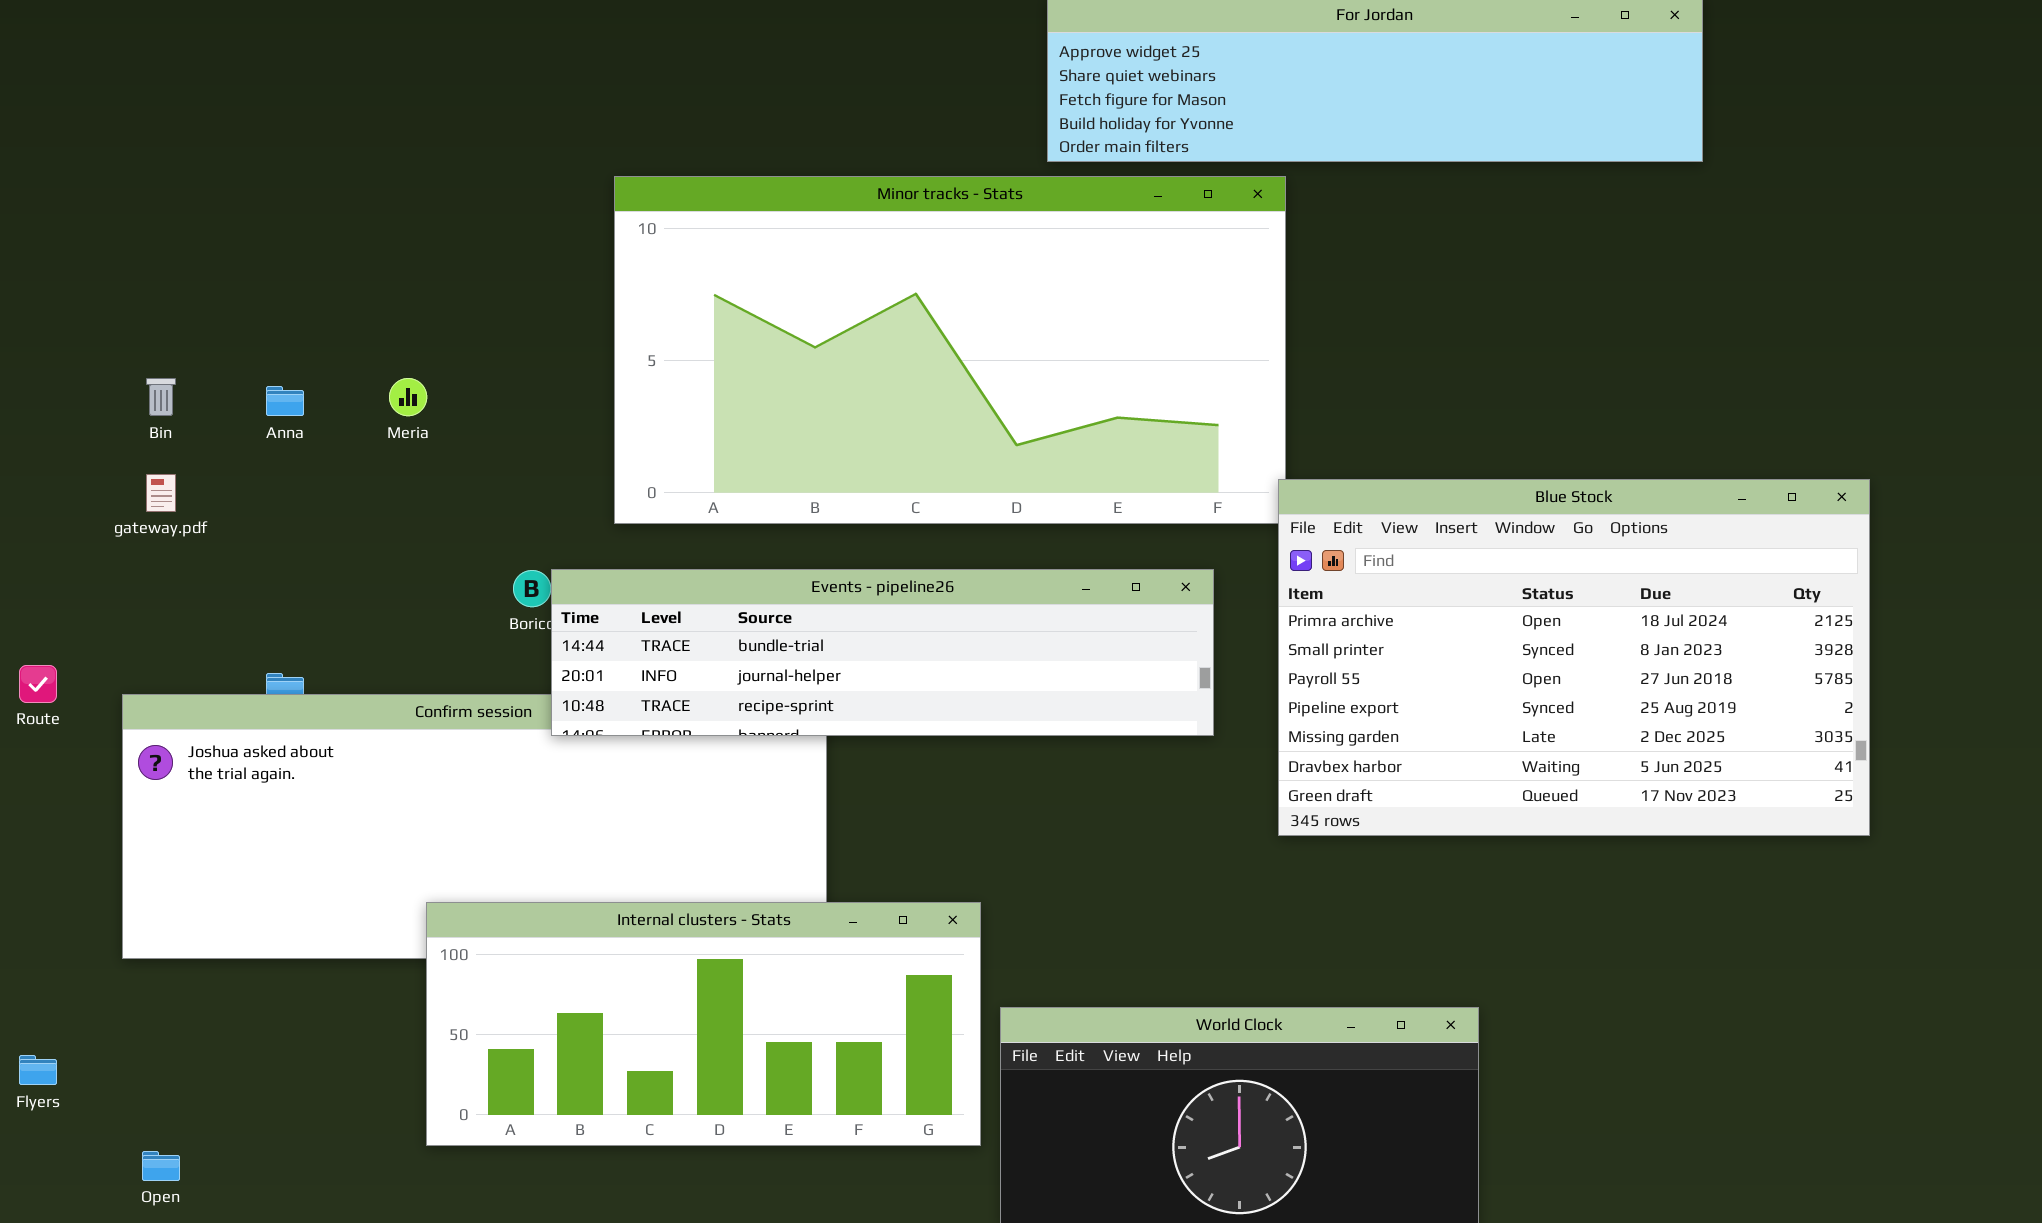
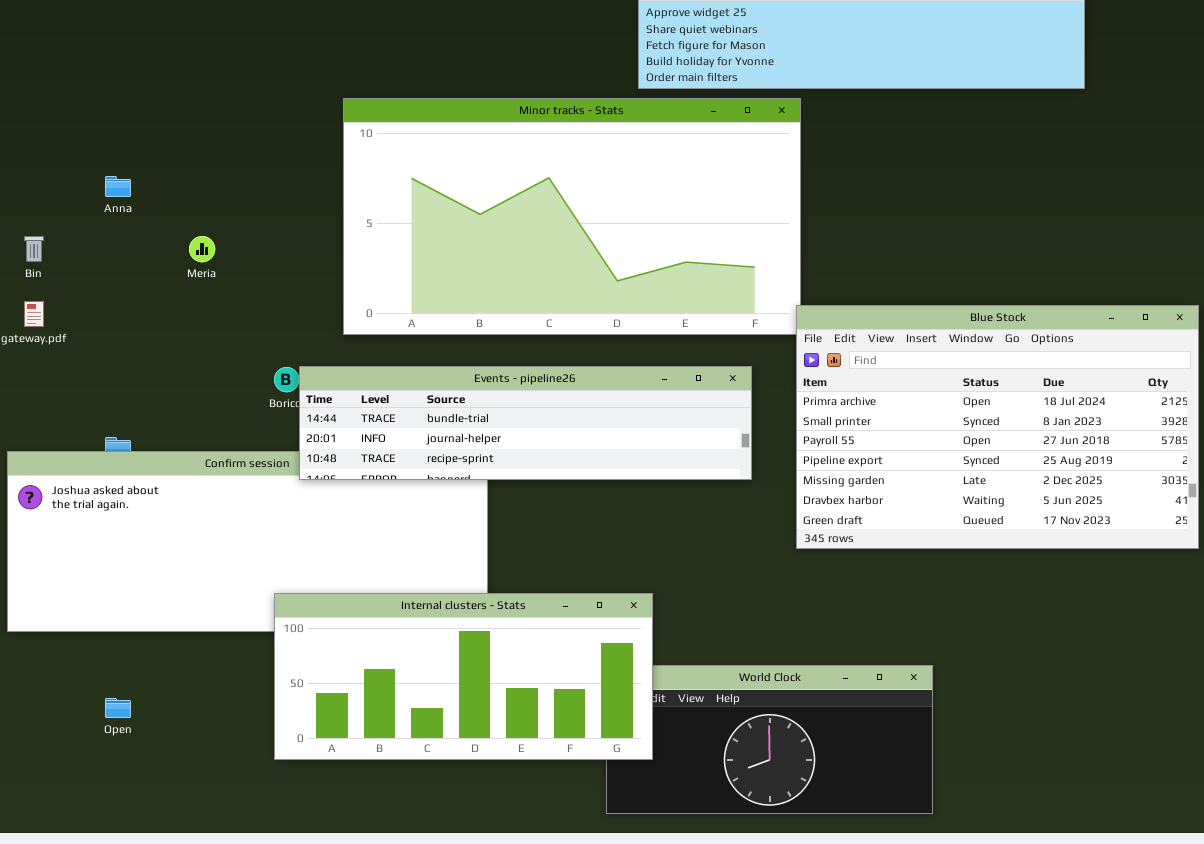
Anna: [266,386,304,416] -> [105,176,131,197], moved
Internal clusters - Stats: [426,902,981,1146] -> [274,593,653,760], moved
Open: [142,1151,180,1181] -> [105,698,131,718], moved

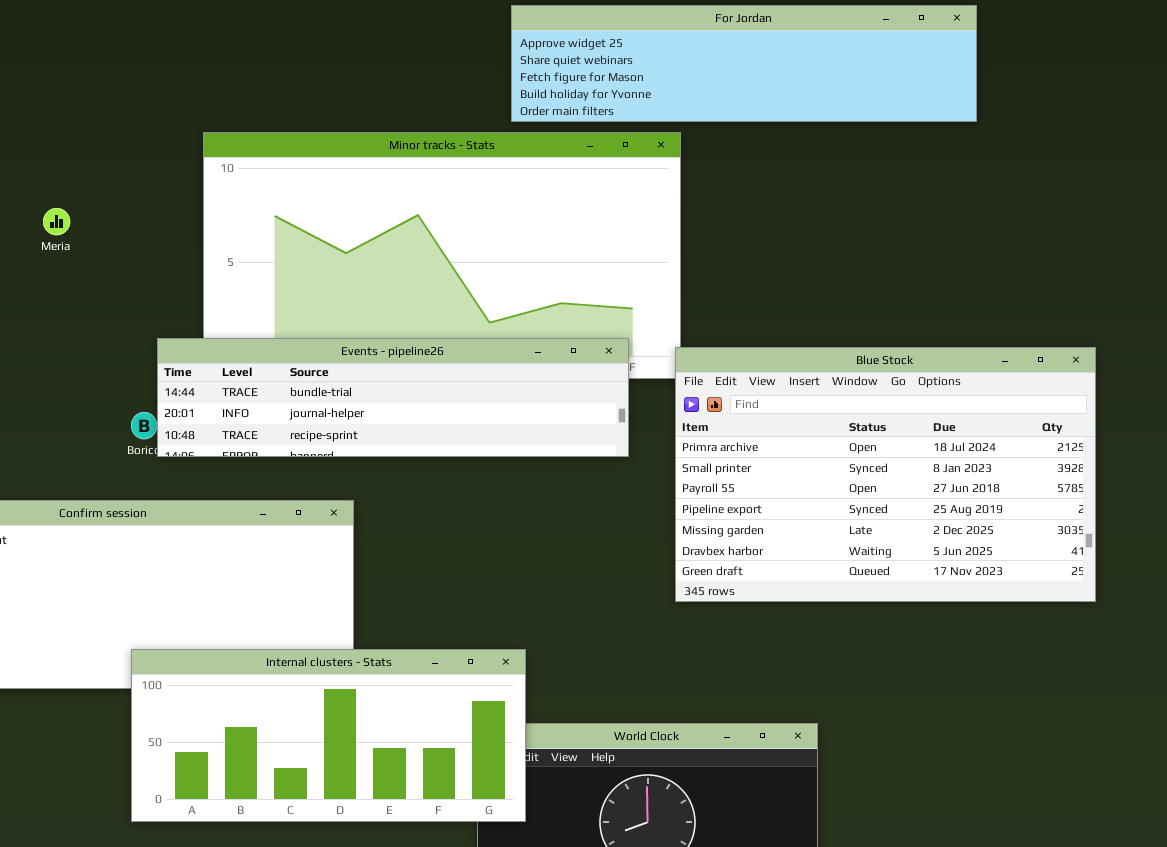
Meria: [189,236,215,262] -> [43,208,70,235], moved
Events - pipeline26: [299,366,752,480] -> [157,338,629,457], moved

